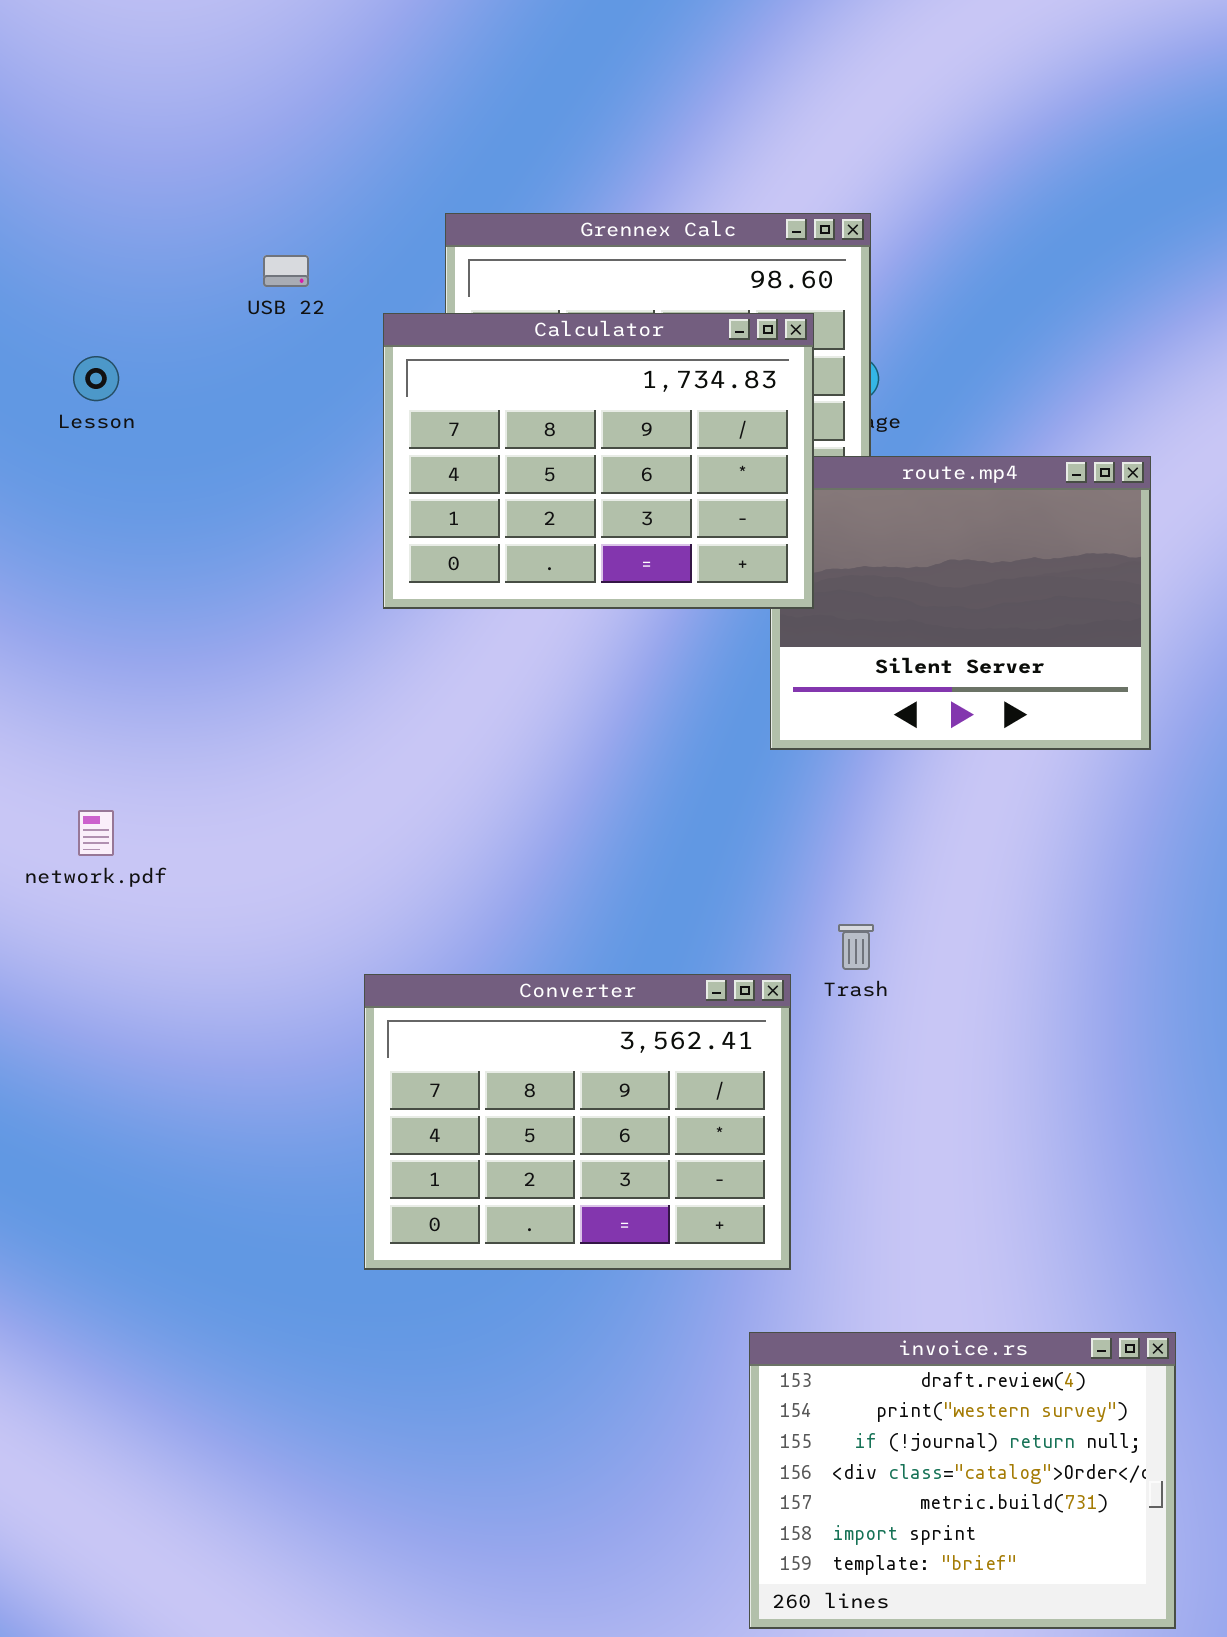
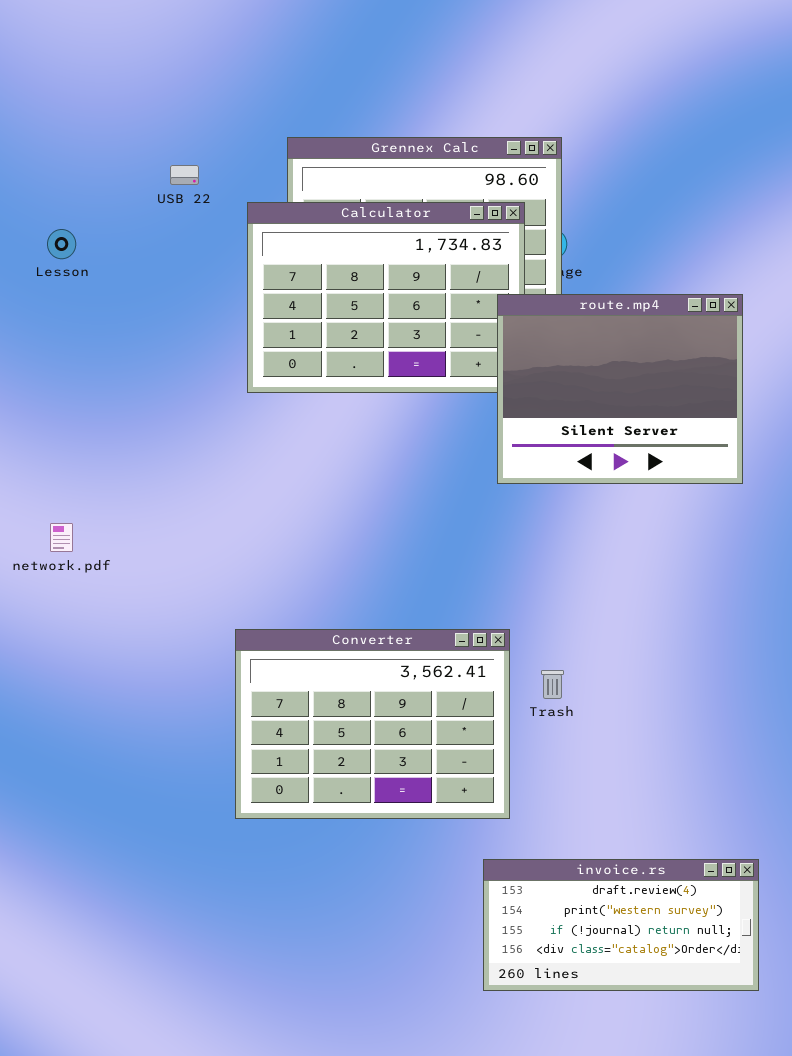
route.mp4: [770,456,1151,750] -> [497,294,743,484], raised
Trash: [838,924,874,970] -> [541,670,564,699], moved
invoice.rs: [749,1332,1176,1629] -> [483,859,759,991], resized

